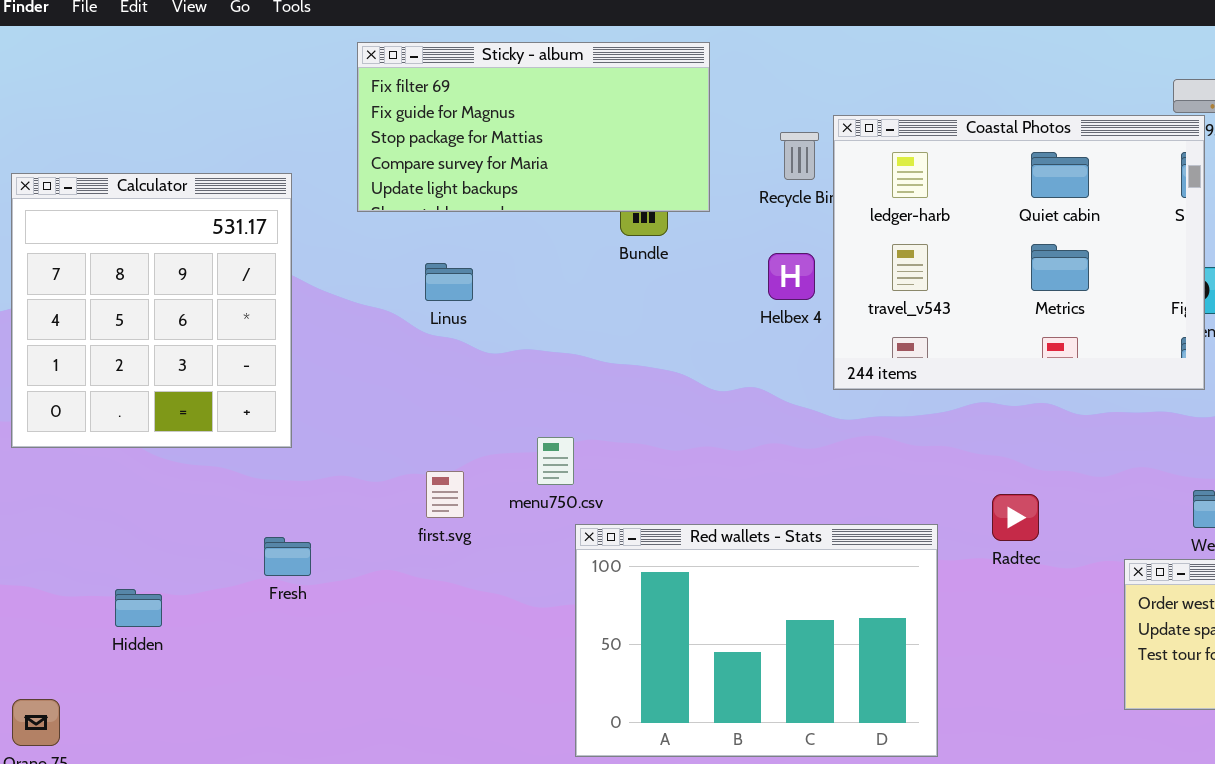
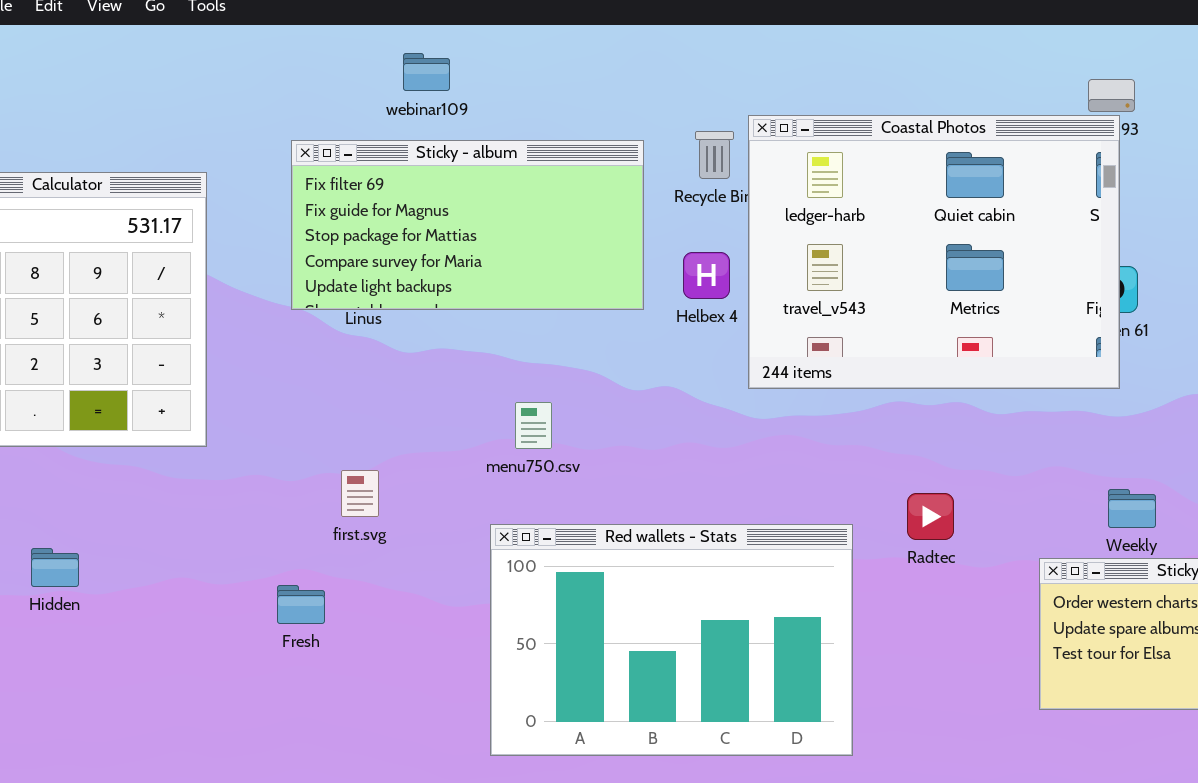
Sticky - album: [357,42,710,212] -> [291,140,644,310], moved
menu750.csv: [537,437,574,485] -> [515,402,552,449], moved
Fresh: [264,537,311,576] -> [277,585,325,624], moved
Hidden: [115,589,162,627] -> [31,548,79,587], moved

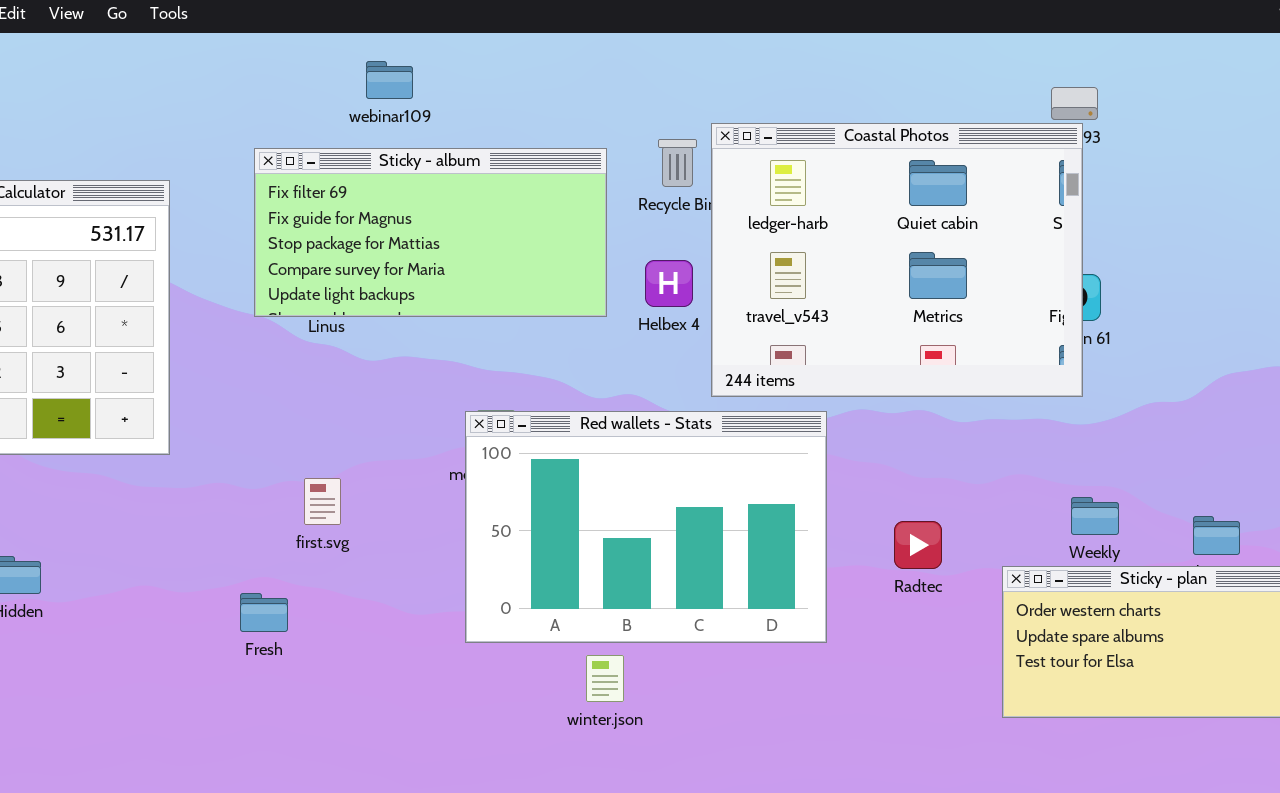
Radtec: [907,493,954,540] -> [894,521,942,569], moved
Red wallets - Stats: [490,524,853,756] -> [465,411,827,643], moved

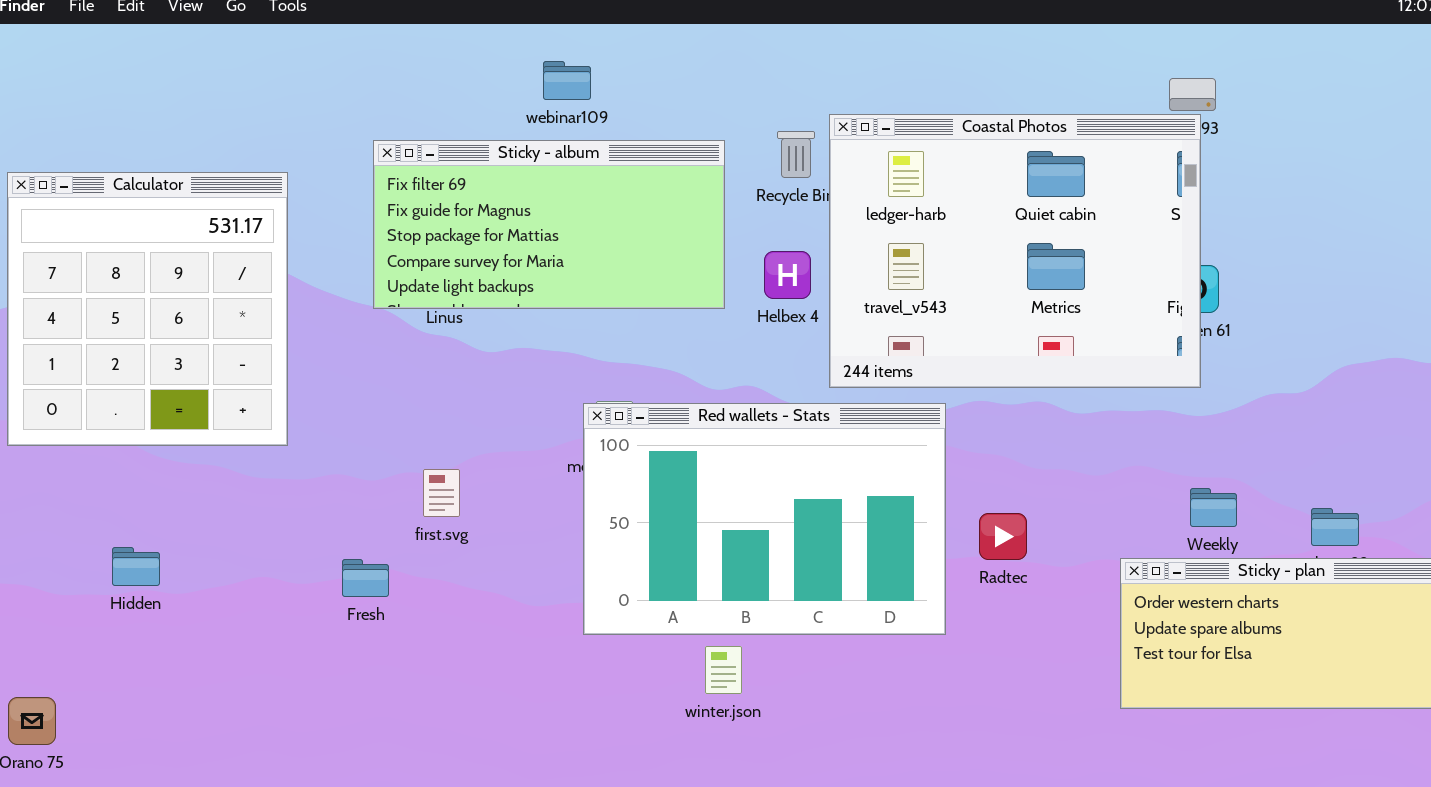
webinar109: [366,61,413,99] -> [543,61,591,100], moved
Radtec: [894,521,942,569] -> [979,513,1027,560], moved
Fresh: [240,593,288,632] -> [342,559,389,597], moved

